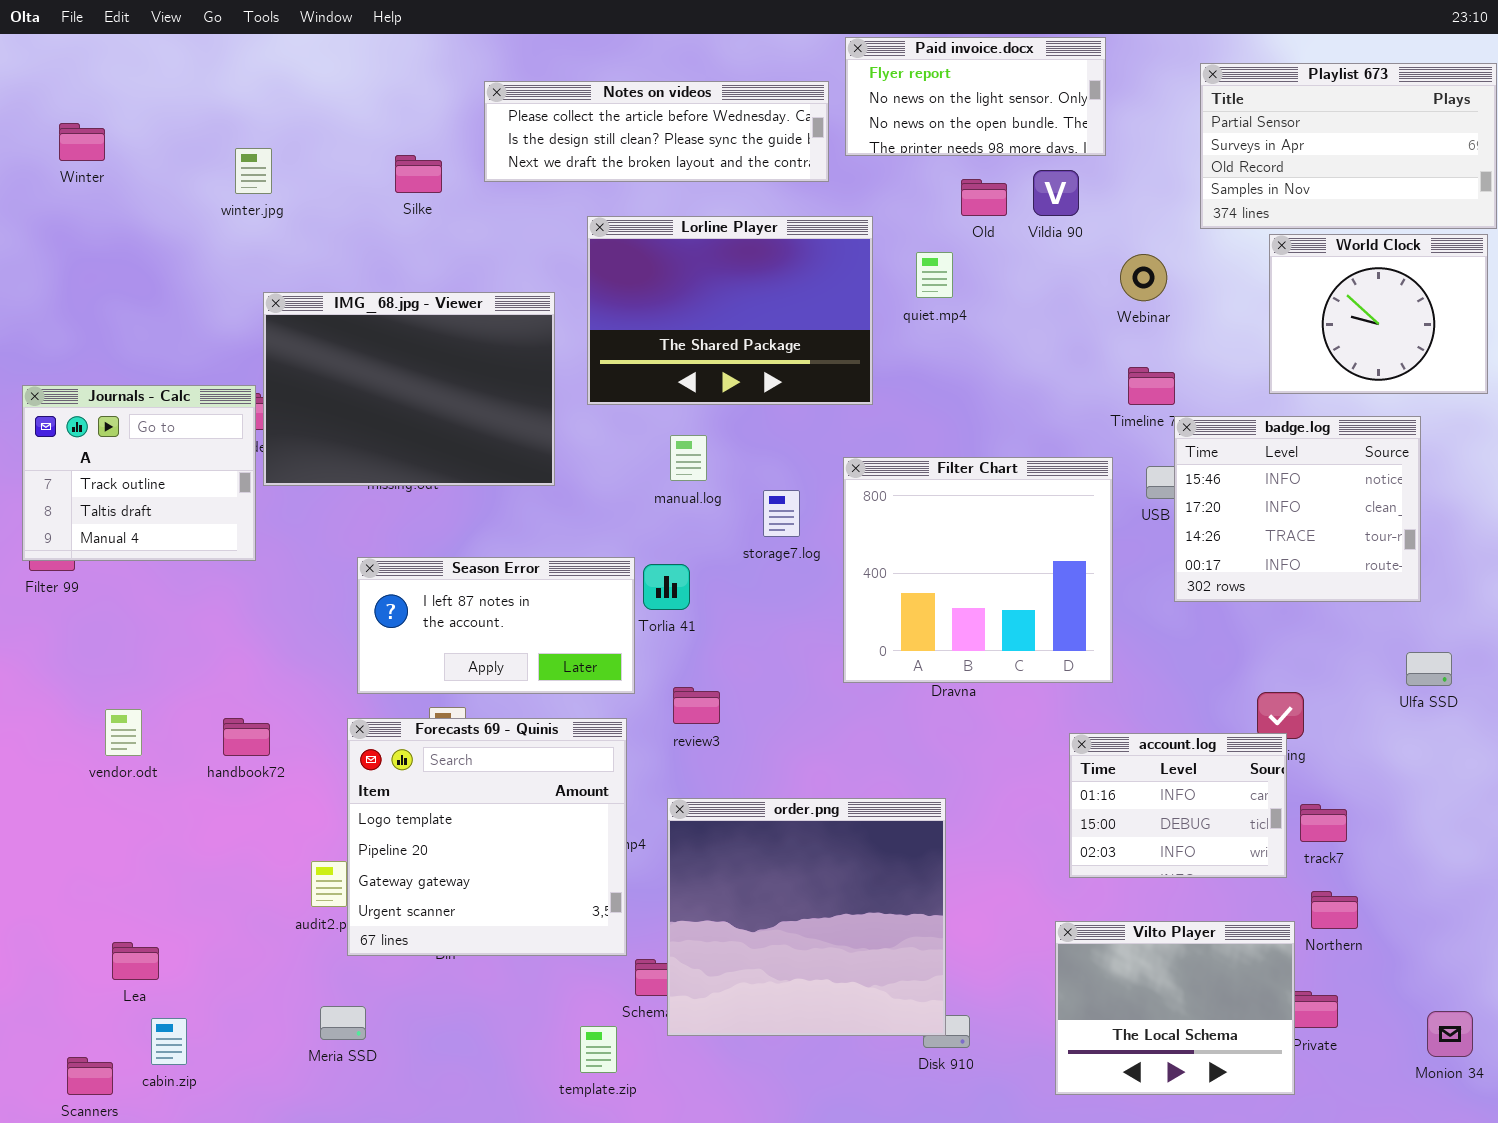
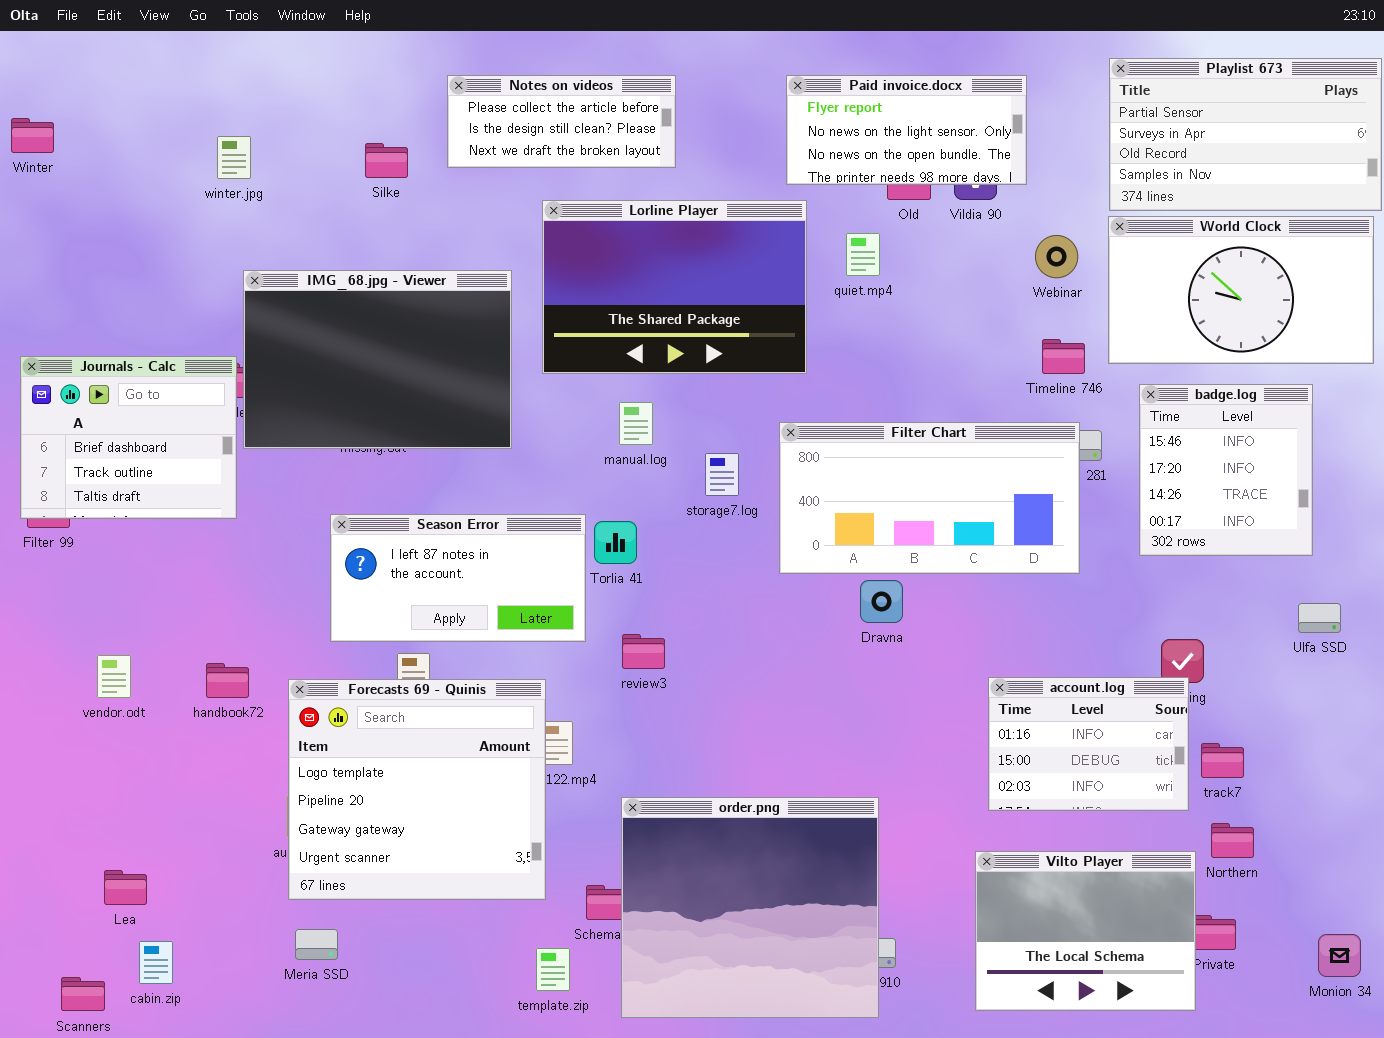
Paid invoice.docx: [845,37,1106,156] -> [786,75,1027,185], moved
Notes on videos: [484,81,829,182] -> [447,75,676,168], resized
Winter: [59,123,105,161] -> [11,118,54,153], moved
World Clock: [1269,234,1488,394] -> [1108,216,1374,364], resized
Journals - Calc: [22,385,256,561] -> [20,356,237,519], scrolled up 1 row
badge.log: [1174,416,1421,602] -> [1139,384,1313,556], resized
Filter Chart: [843,457,1113,683] -> [779,422,1080,574], resized
Forecasts 69 - Quinis: [347,718,627,956] -> [288,679,546,900], moved
order.png: [667,798,946,1036] -> [621,797,879,1018], moved

